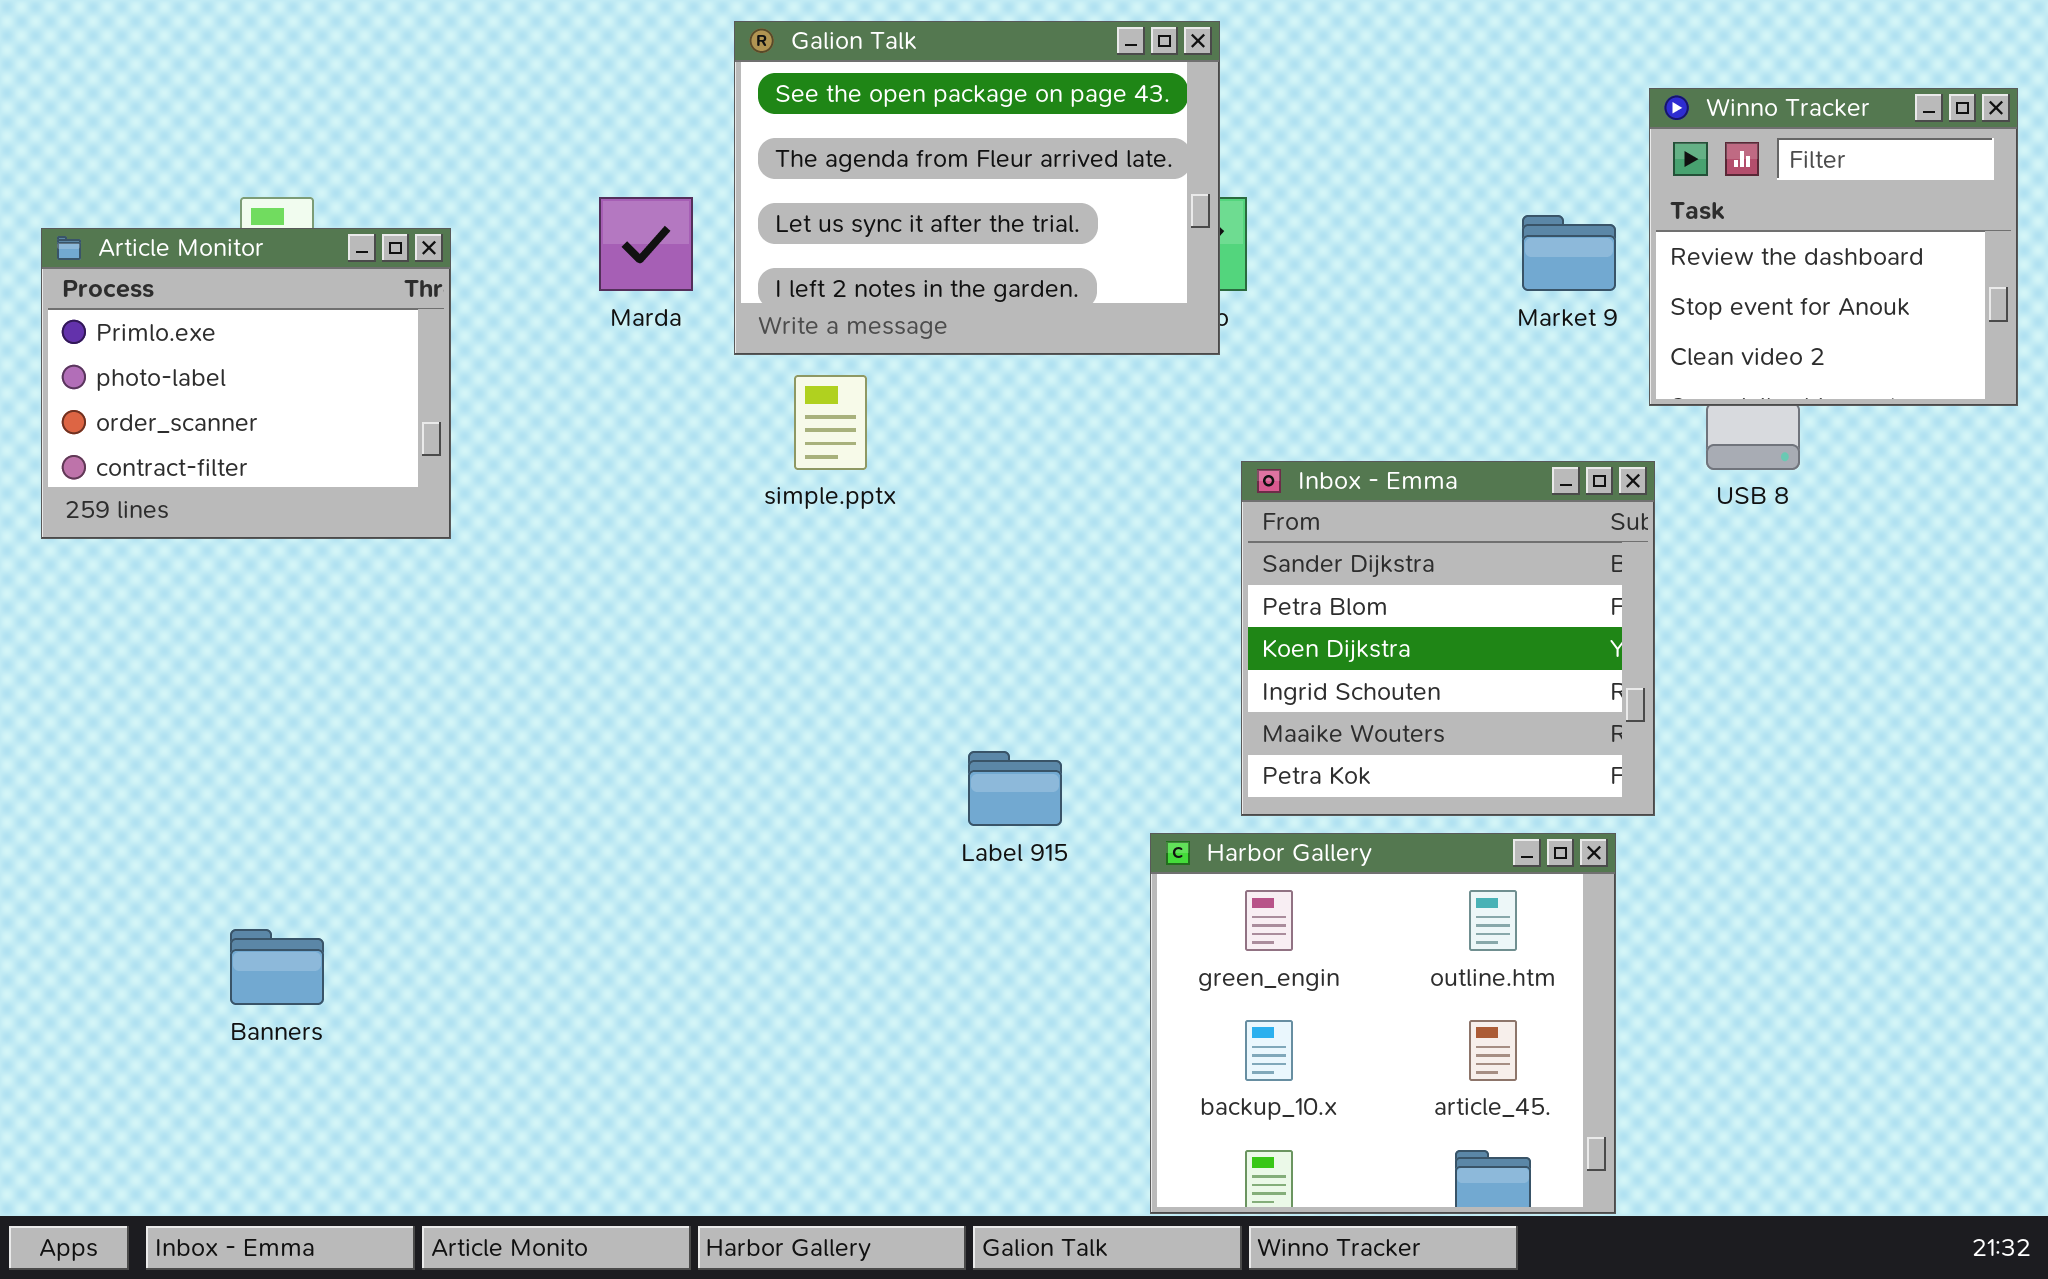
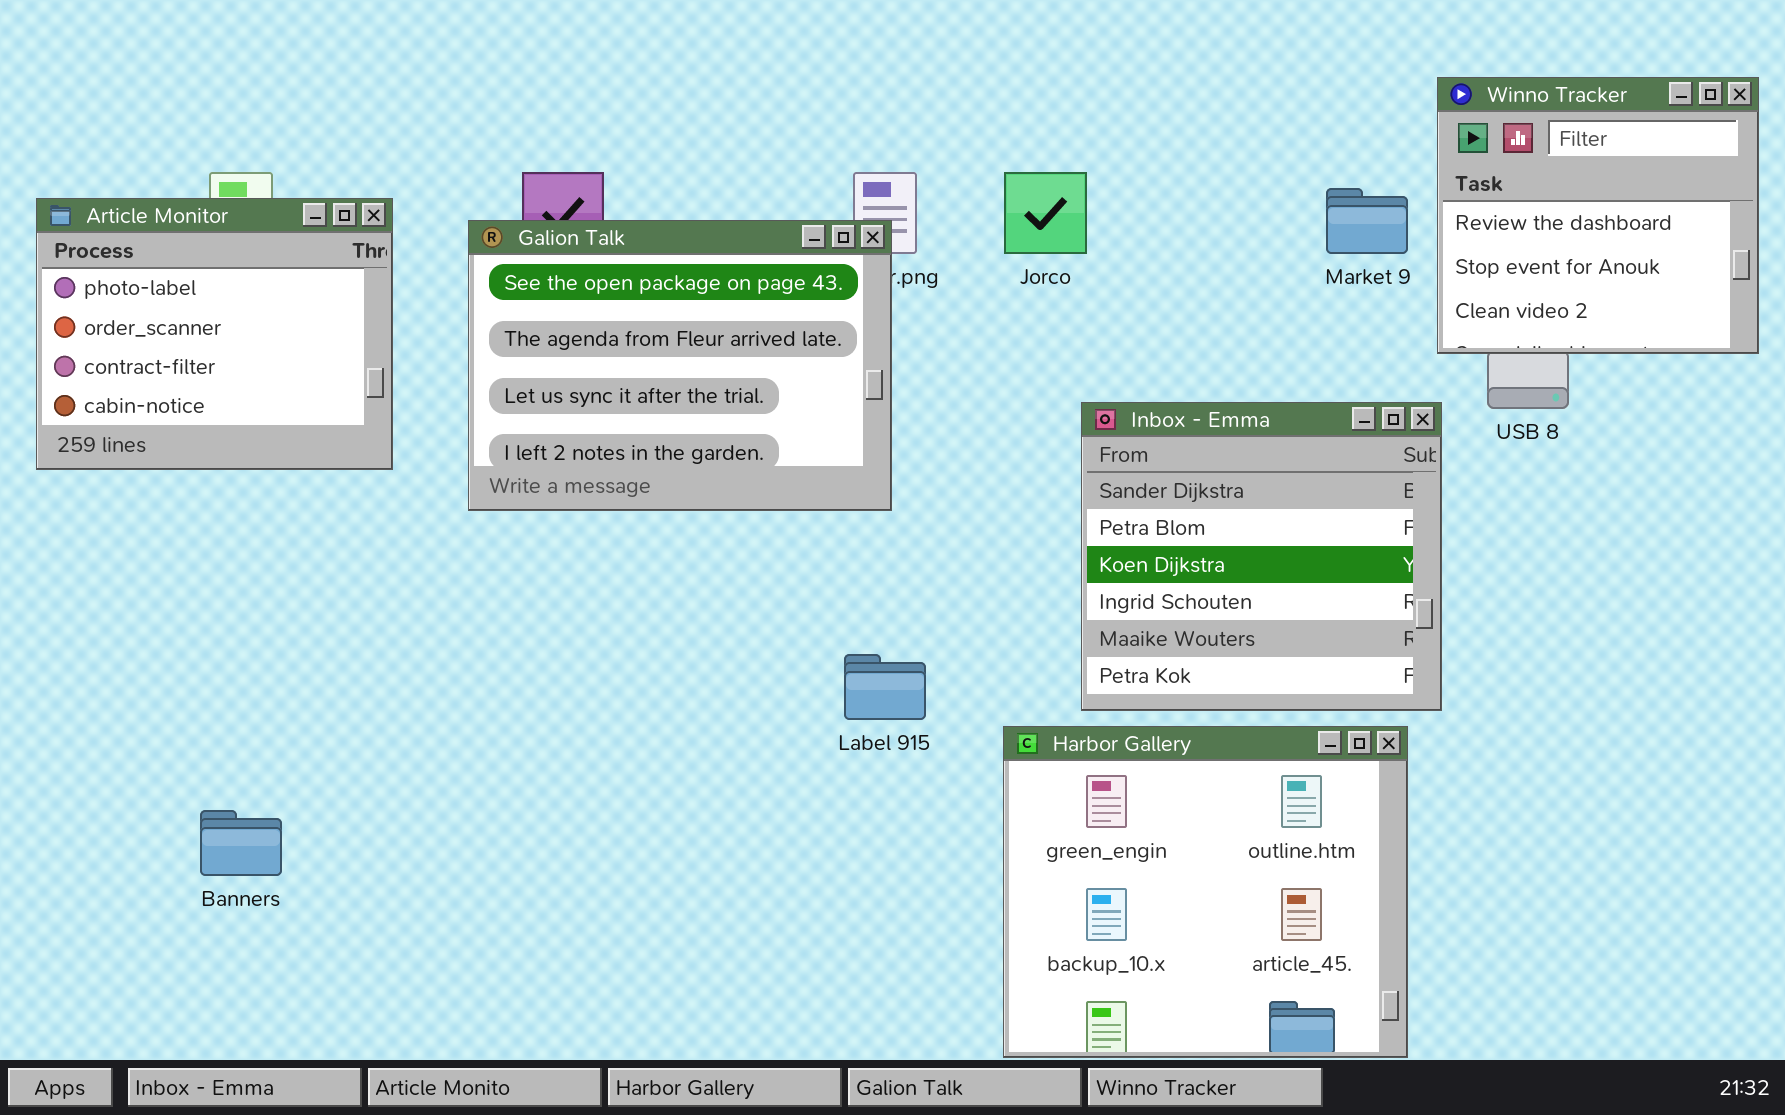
Galion Talk: [734,21,1220,355] -> [468,220,892,511], moved
Article Monitor: [41,228,451,539] -> [36,198,393,470], scrolled down 1 row

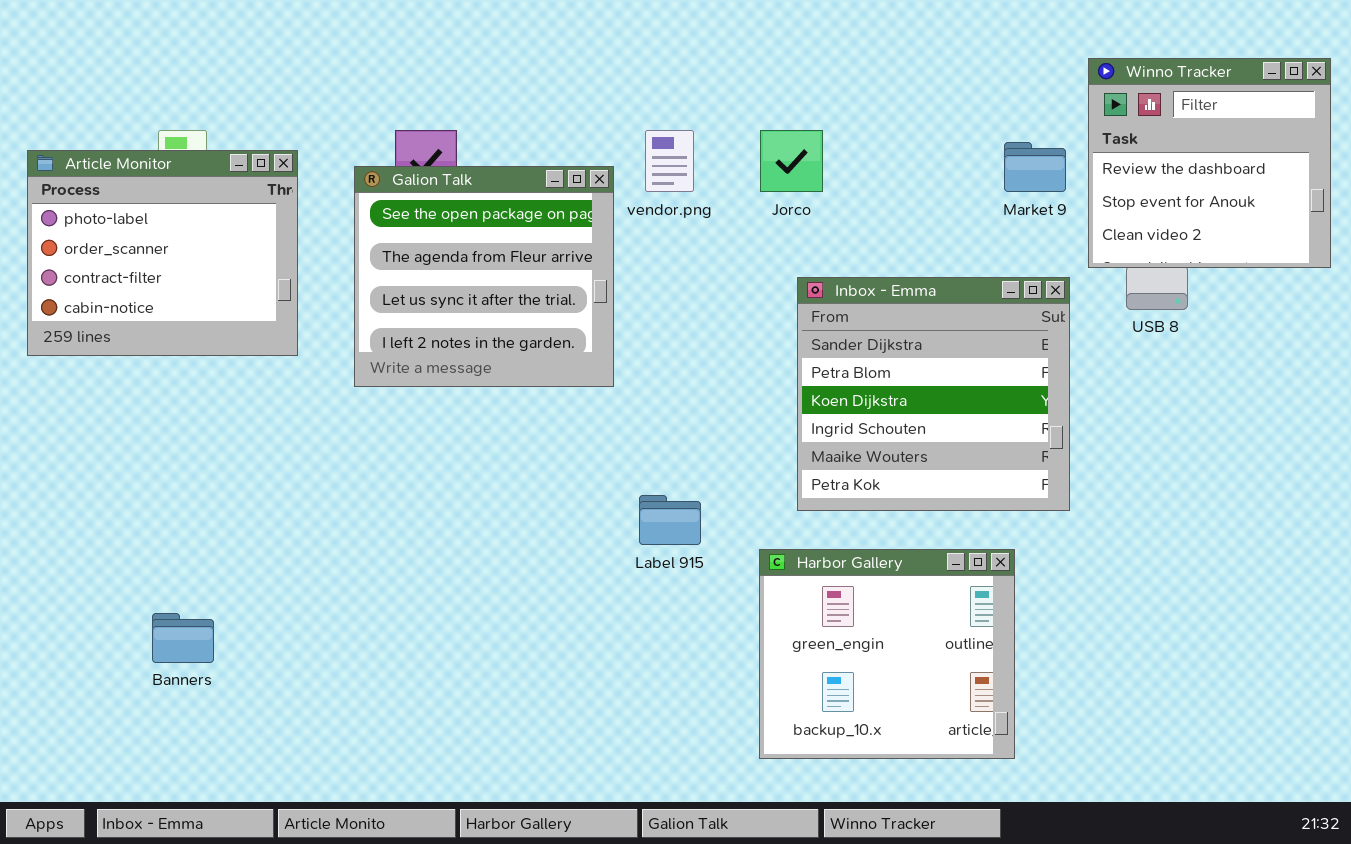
Galion Talk: [468,220,892,511] -> [354,166,614,387], resized
Inbox - Emma: [1081,402,1442,711] -> [797,277,1070,511], moved
Harbor Gallery: [1003,726,1408,1058] -> [759,549,1015,759], resized

